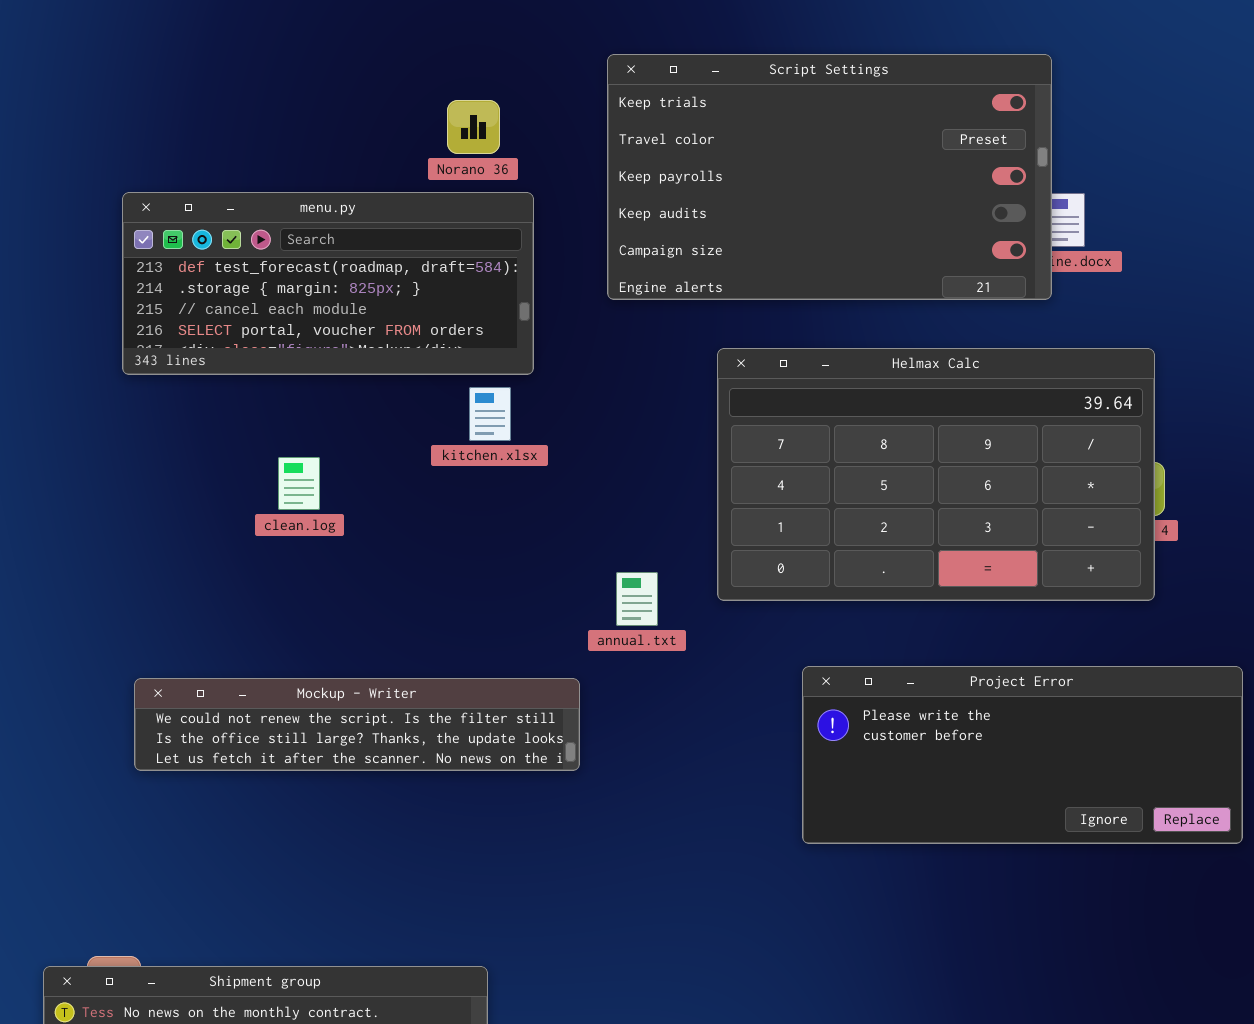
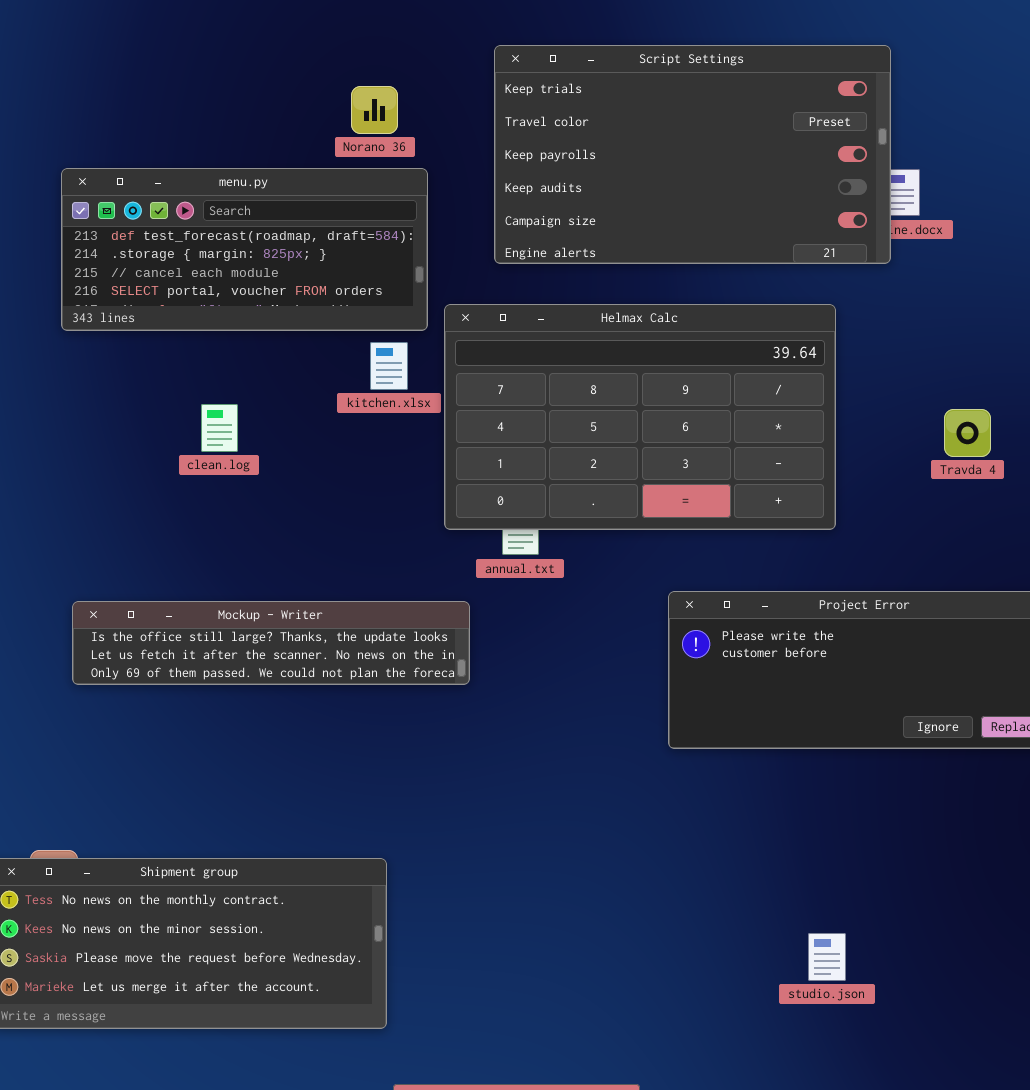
Helmax Calc: [717,348,1155,601] -> [444,304,836,530], moved
Mockup - Writer: [134,678,580,771] -> [72,601,470,685], scrolled down 1 row

